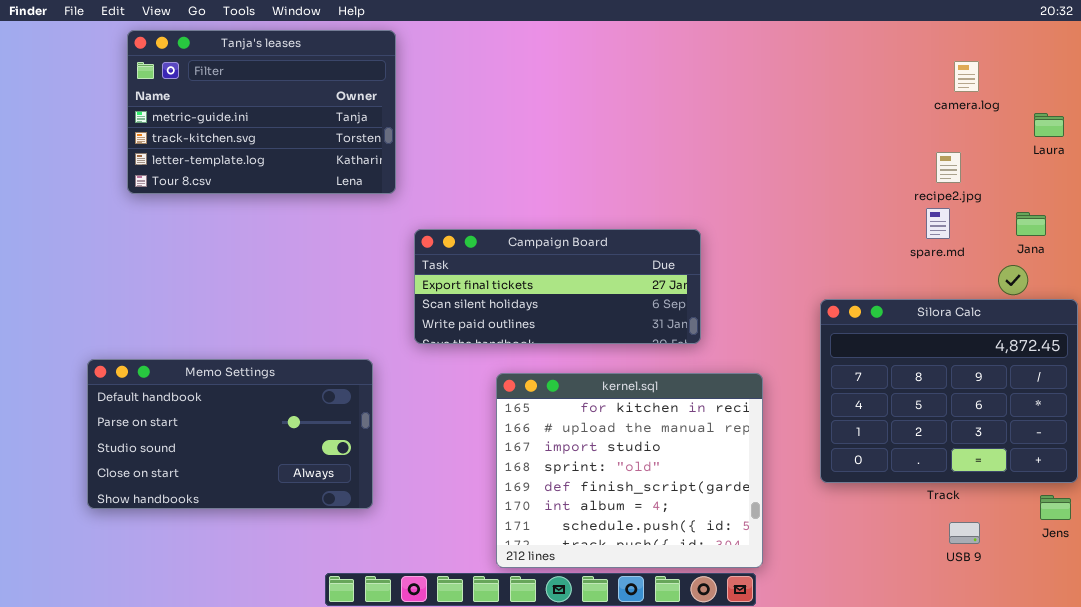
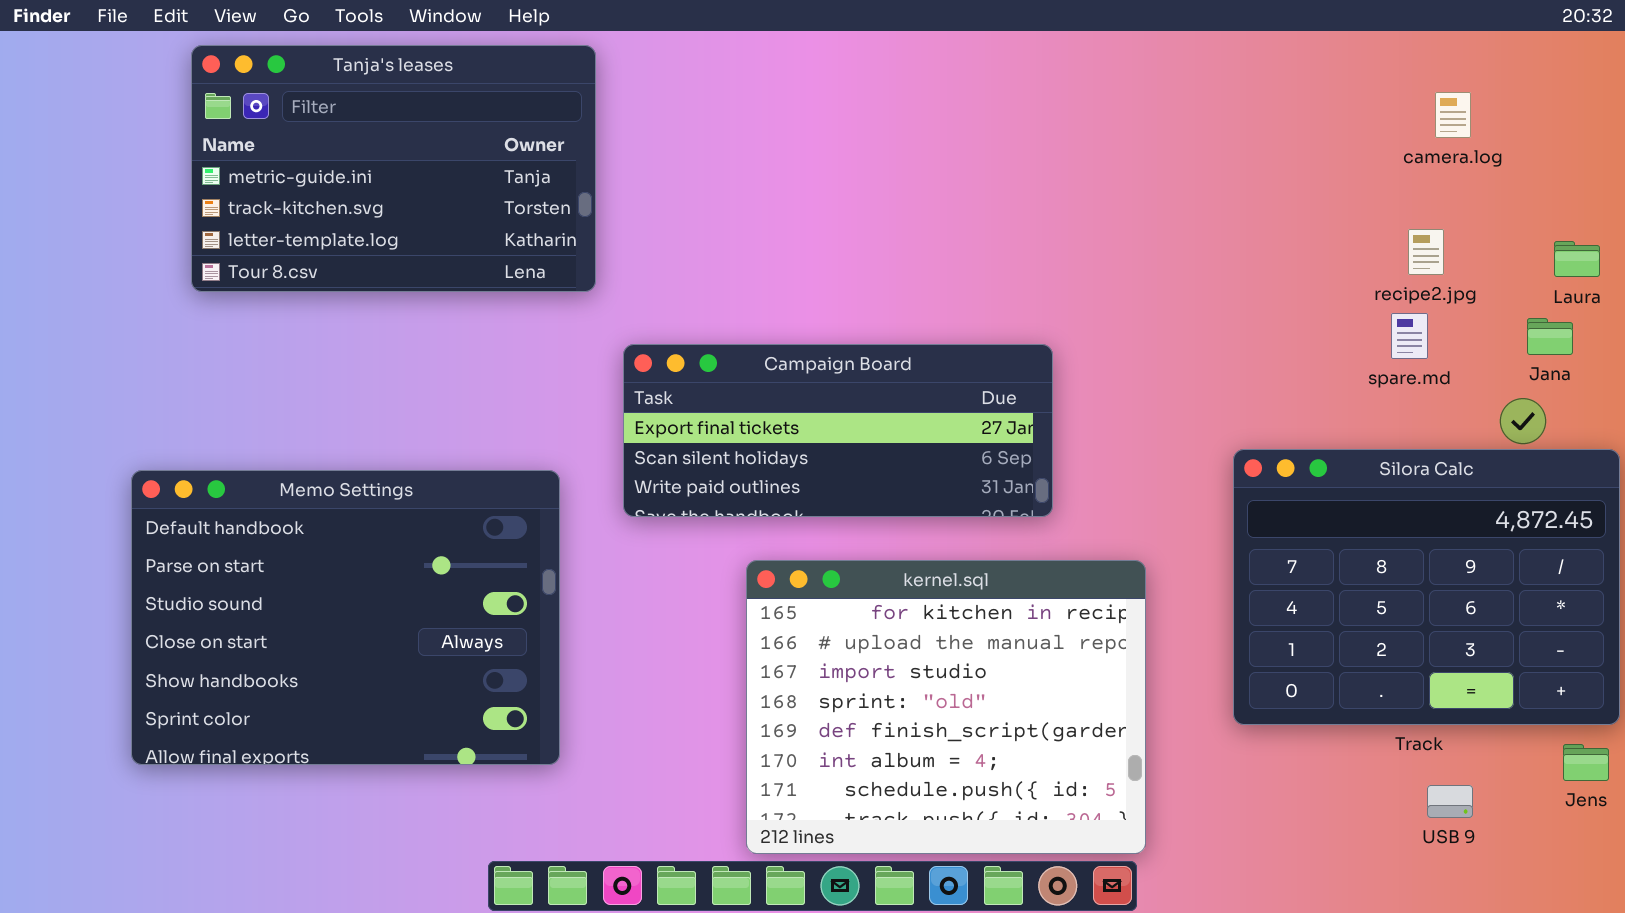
Laura: [1034,113,1064,137] -> [1554,241,1600,277], moved
Memo Settings: [87,359,373,509] -> [131,470,560,765], resized

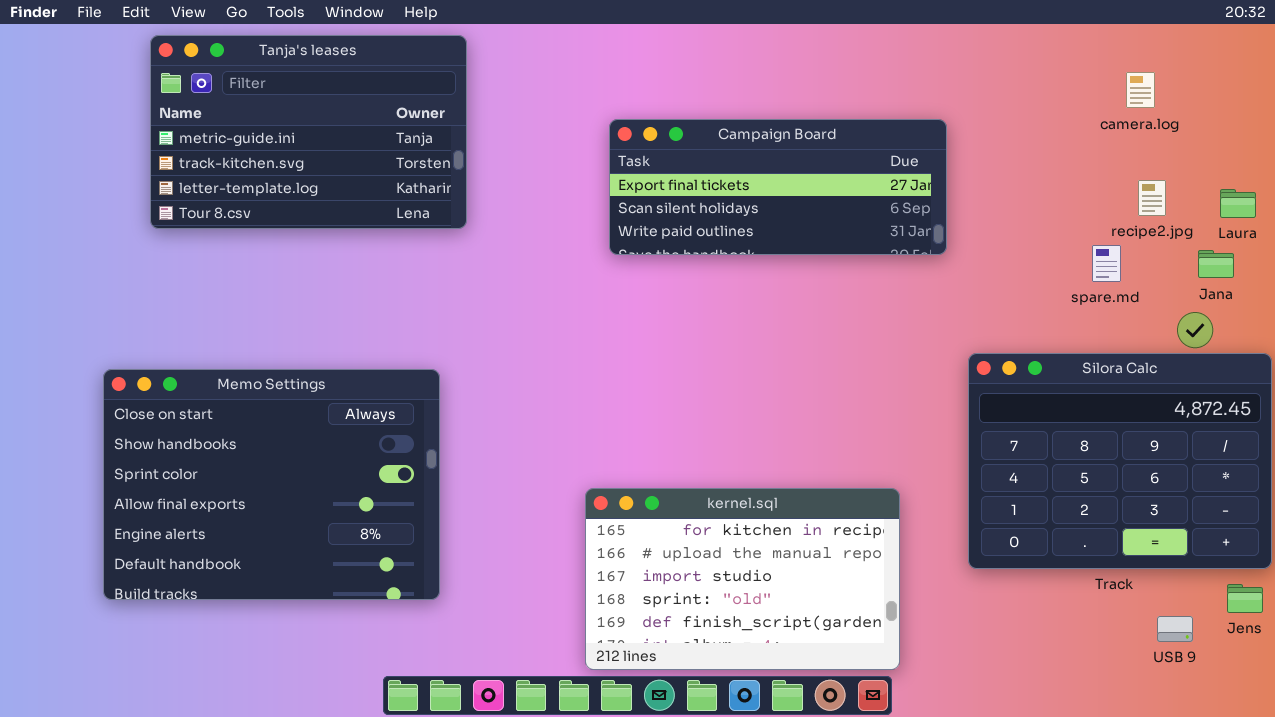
recipe2.jpg: [1408,229,1444,275] -> [1138,180,1166,216], moved
Campaign Board: [623,344,1053,517] -> [609,119,947,255], moved
Memo Settings: [131,470,560,765] -> [103,369,440,600], scrolled down 3 rows
kernel.sql: [746,560,1146,854] -> [585,488,900,670], resized
USB 9: [1427,785,1473,818] -> [1157,616,1193,642], moved

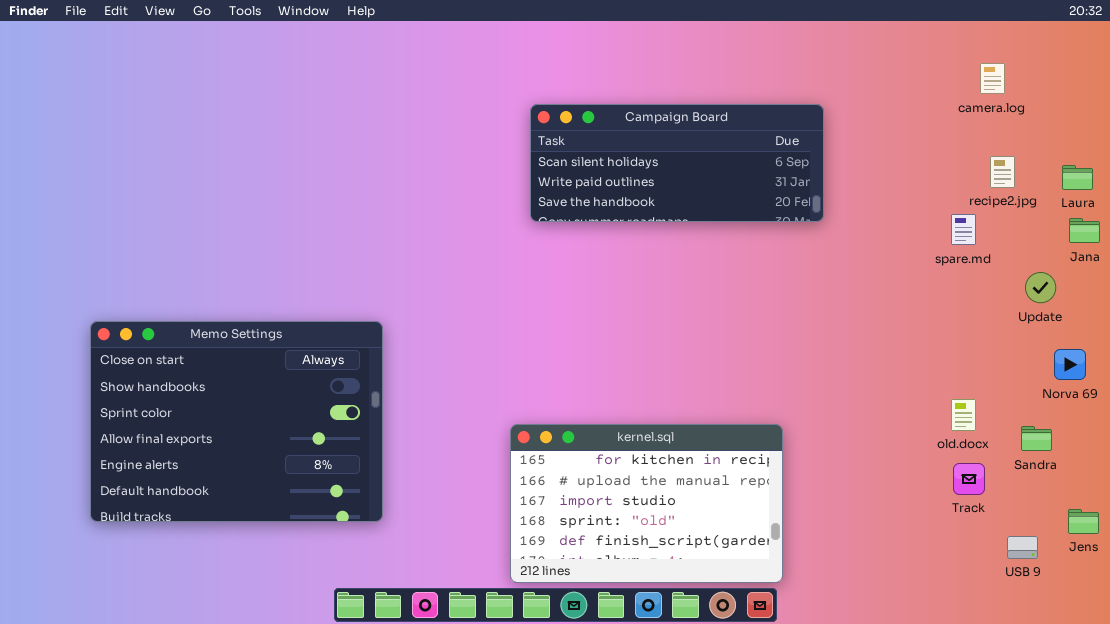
Tanja's leases: [150,35,467,229] -> none, closed
Campaign Board: [609,119,947,255] -> [530,104,824,222], scrolled down 1 row
Jana: [1198,250,1234,278] -> [1069,218,1100,243], moved
Silora Calc: [968,353,1272,569] -> none, closed

